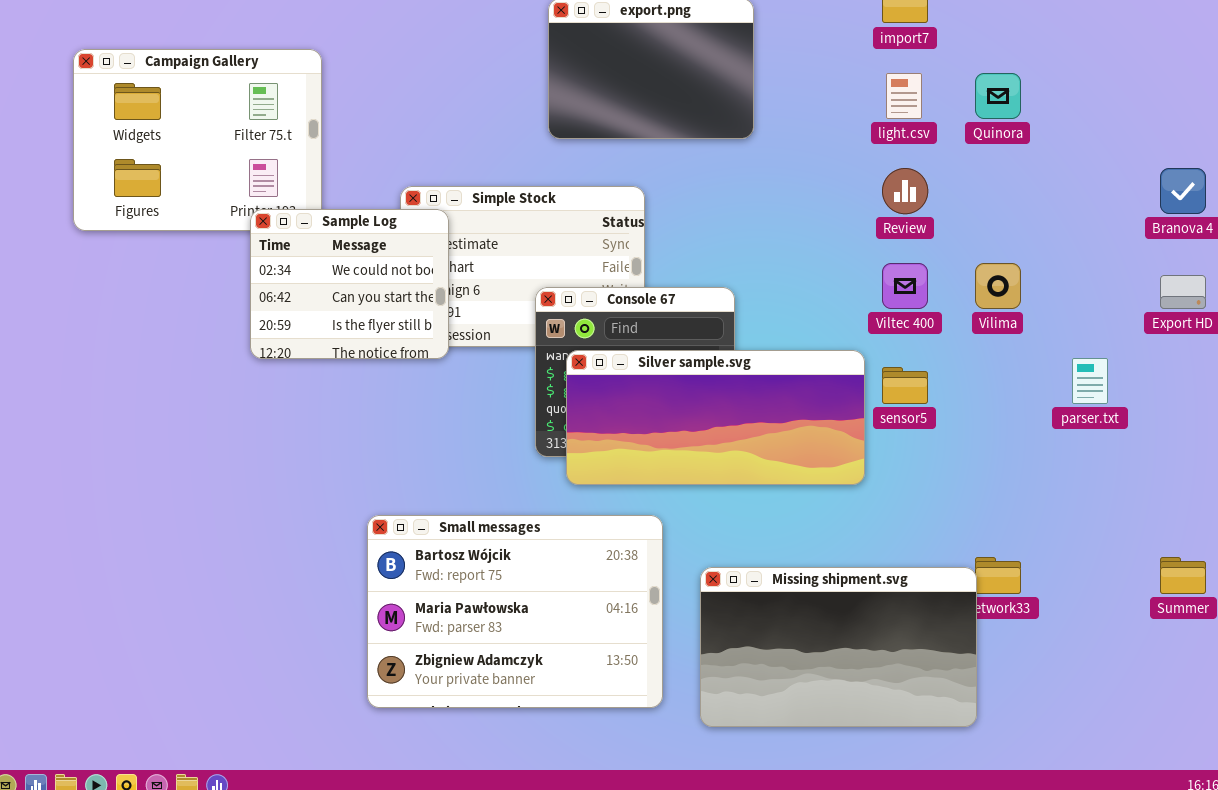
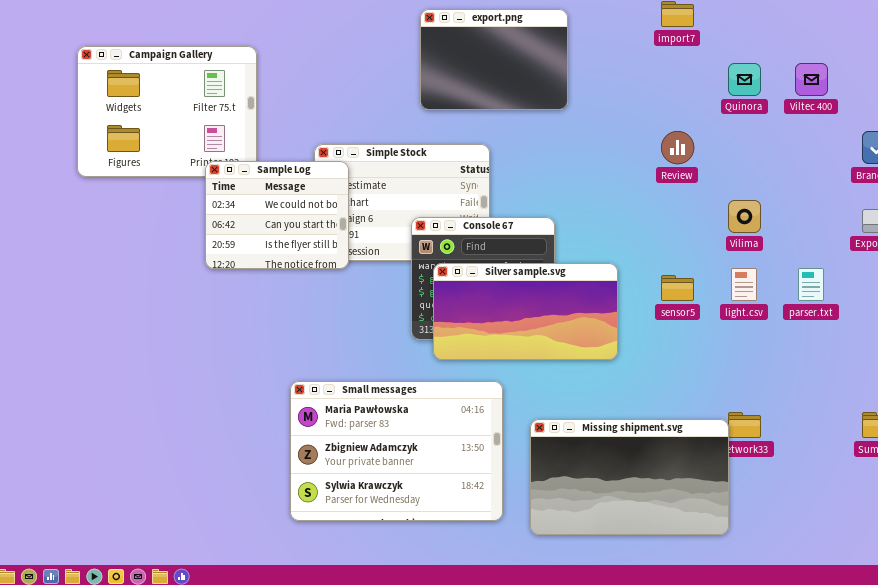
light.csv: [886,73,922,119] -> [731,268,757,301], moved
Viltec 400: [882,263,928,309] -> [795,63,828,96], moved
Silver sample.svg: [566,350,865,485] -> [433,263,618,360], resized
Small messages: [367,515,663,708] -> [290,381,503,521], scrolled down 1 row

